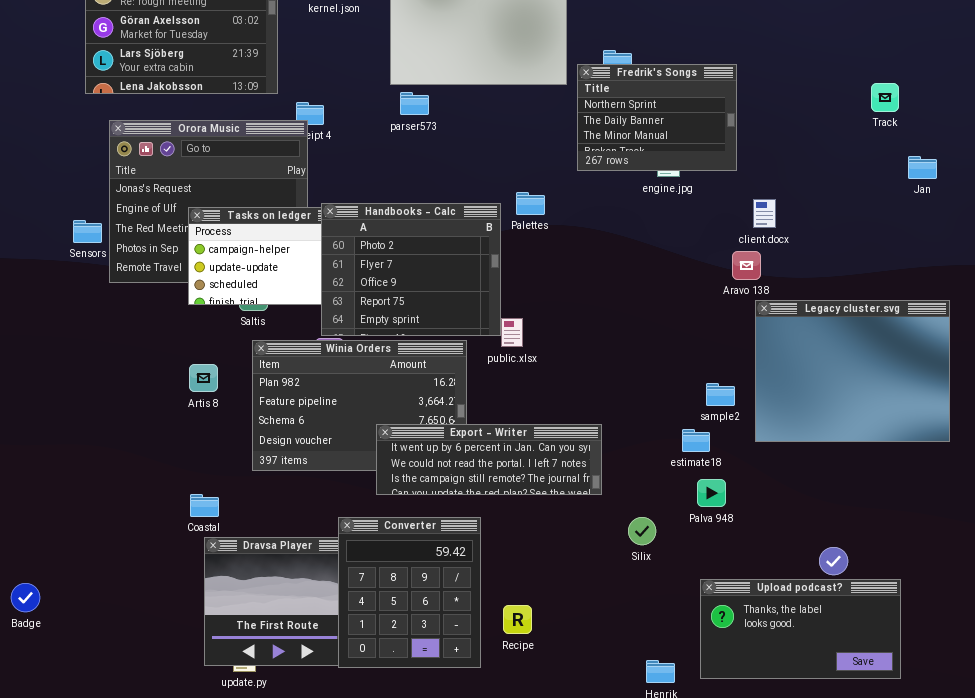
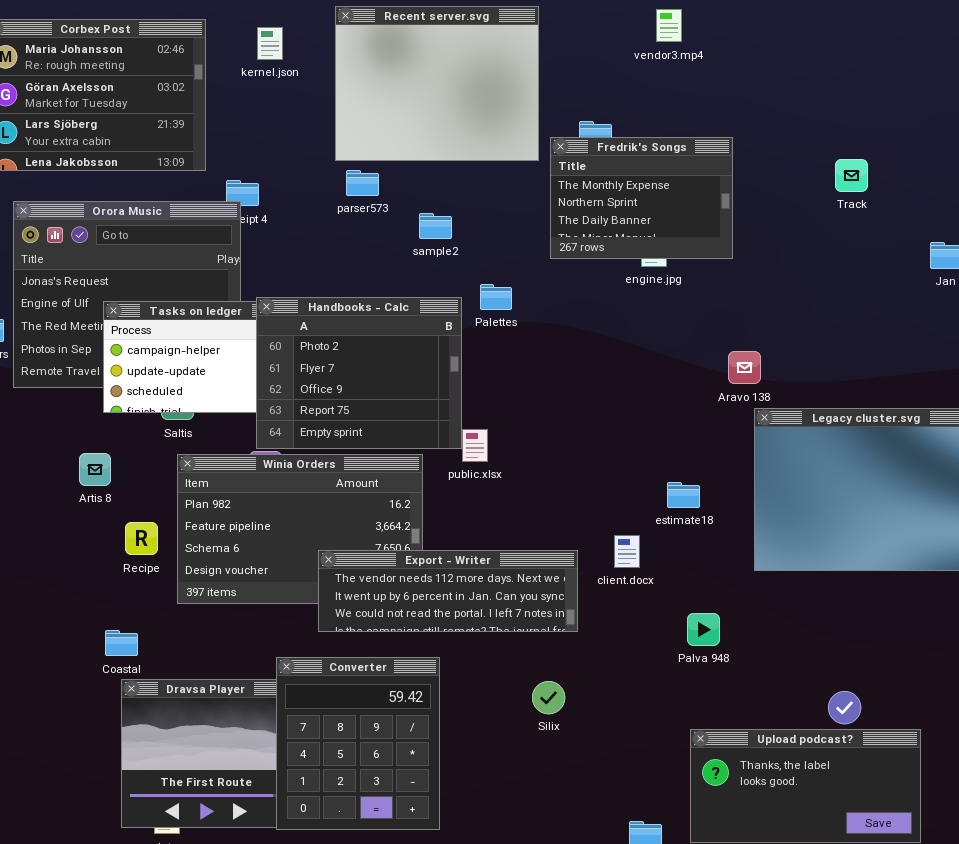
Fredrik's Songs: [577,64,737,171] -> [550,137,733,259], scrolled up 1 row
Track: [871,83,899,112] -> [835,159,868,192], moved
client.docx: [753,199,776,228] -> [614,535,640,568], moved
Artis 8: [189,364,218,392] -> [79,453,111,486], moved
sample2: [706,383,735,406] -> [419,213,452,239], moved
Export - Writer: [376,424,602,495] -> [318,550,578,632], scrolled up 1 row
estimate18: [682,429,710,452] -> [667,482,700,508], moved
Silix: [628,517,656,545] -> [532,681,565,714], moved
Recipe: [503,605,532,634] -> [125,522,158,555], moved

